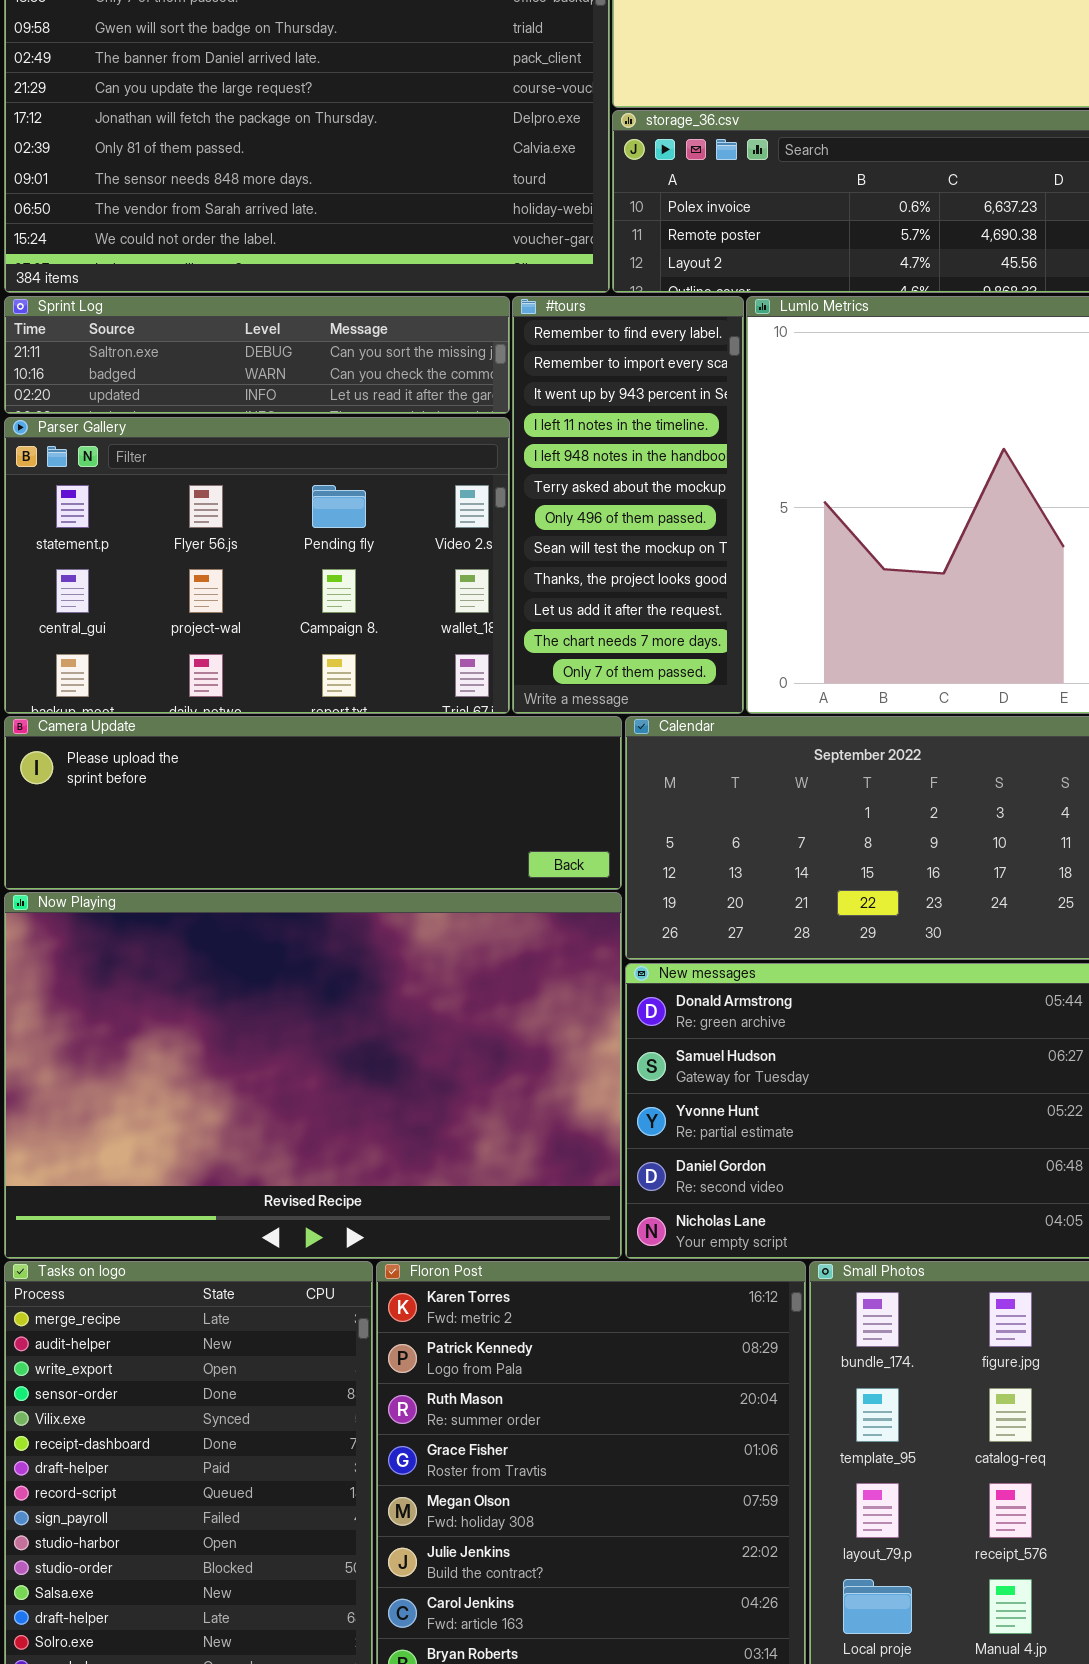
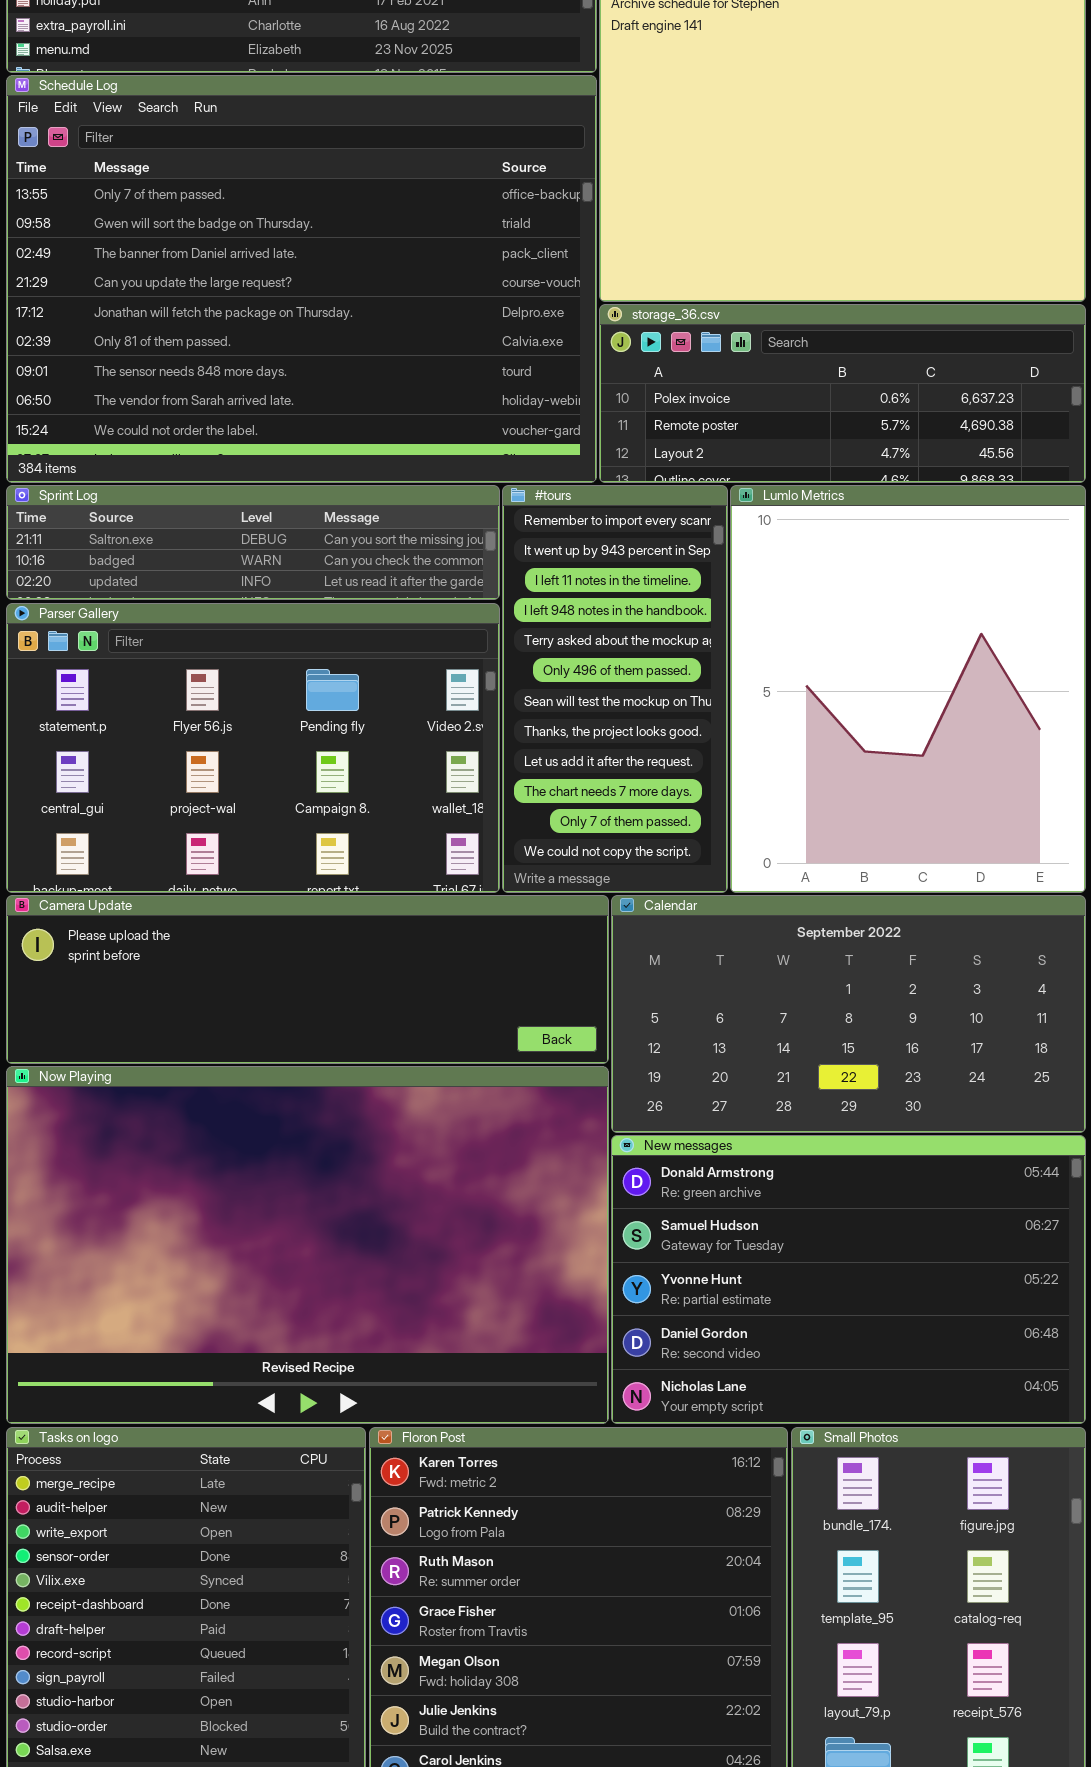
#tours: [512,296,744,714] -> [502,485,728,893], scrolled down 1 row

